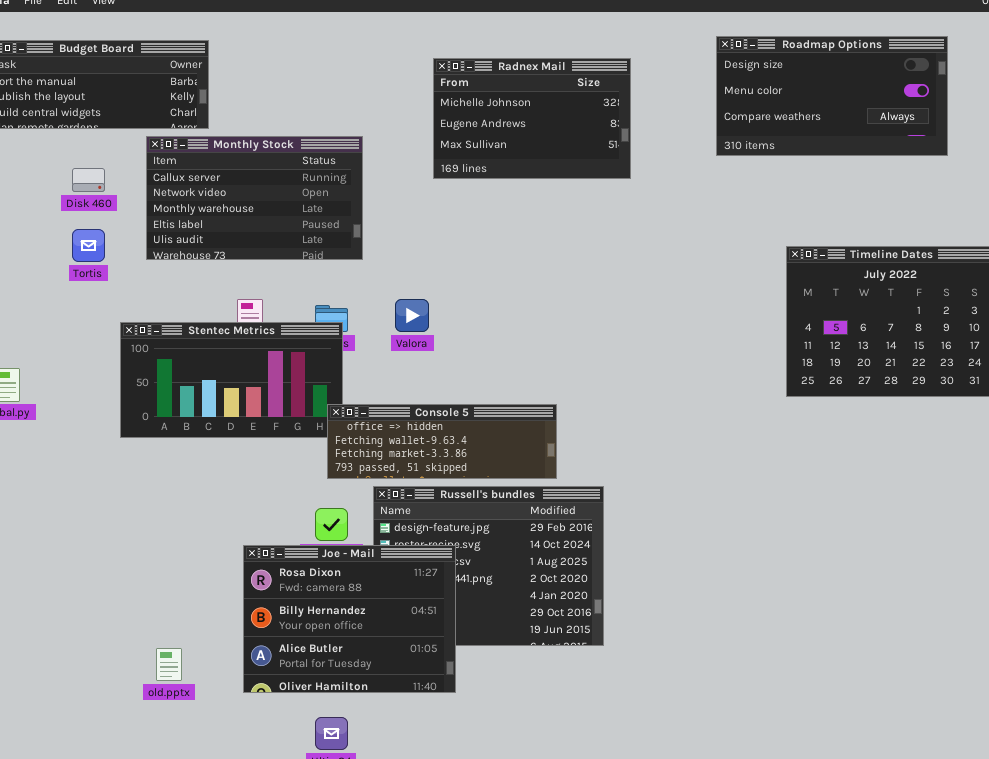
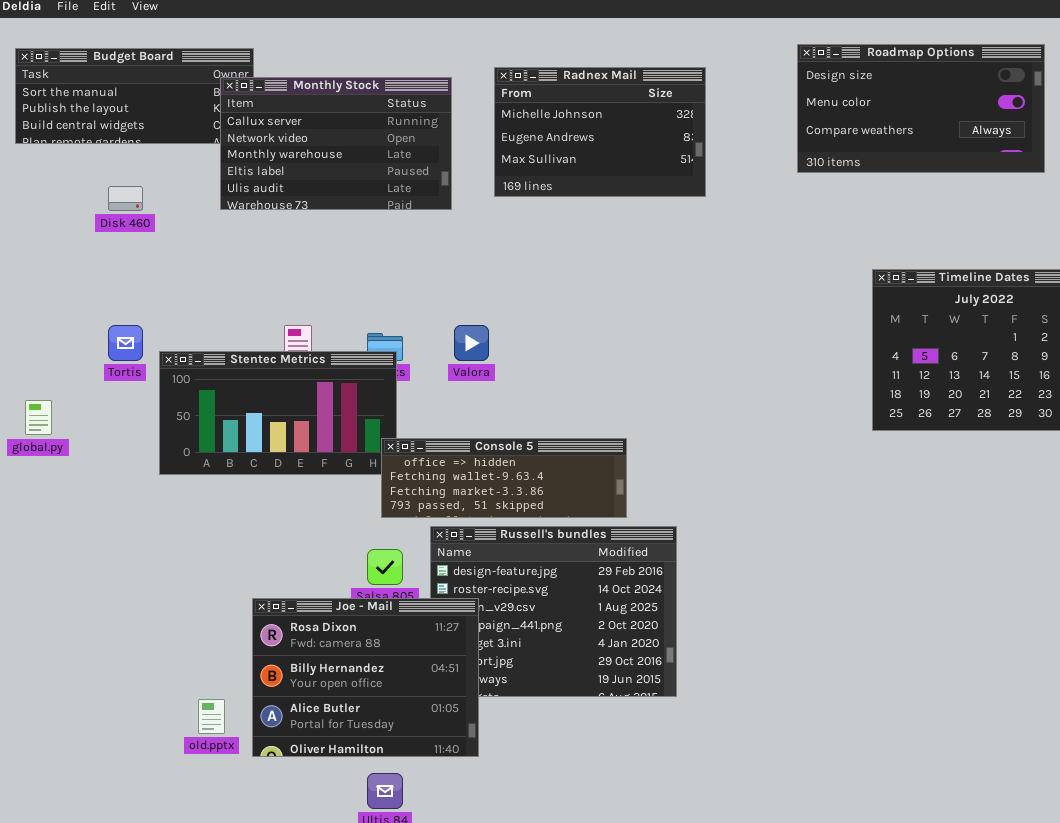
Monthly Stock: [146,136,363,260] -> [220,77,452,210], moved
Tortis: [72,229,105,262] -> [108,325,143,361], moved
Joe - Mail: [243,545,456,693] -> [252,598,479,757], moved

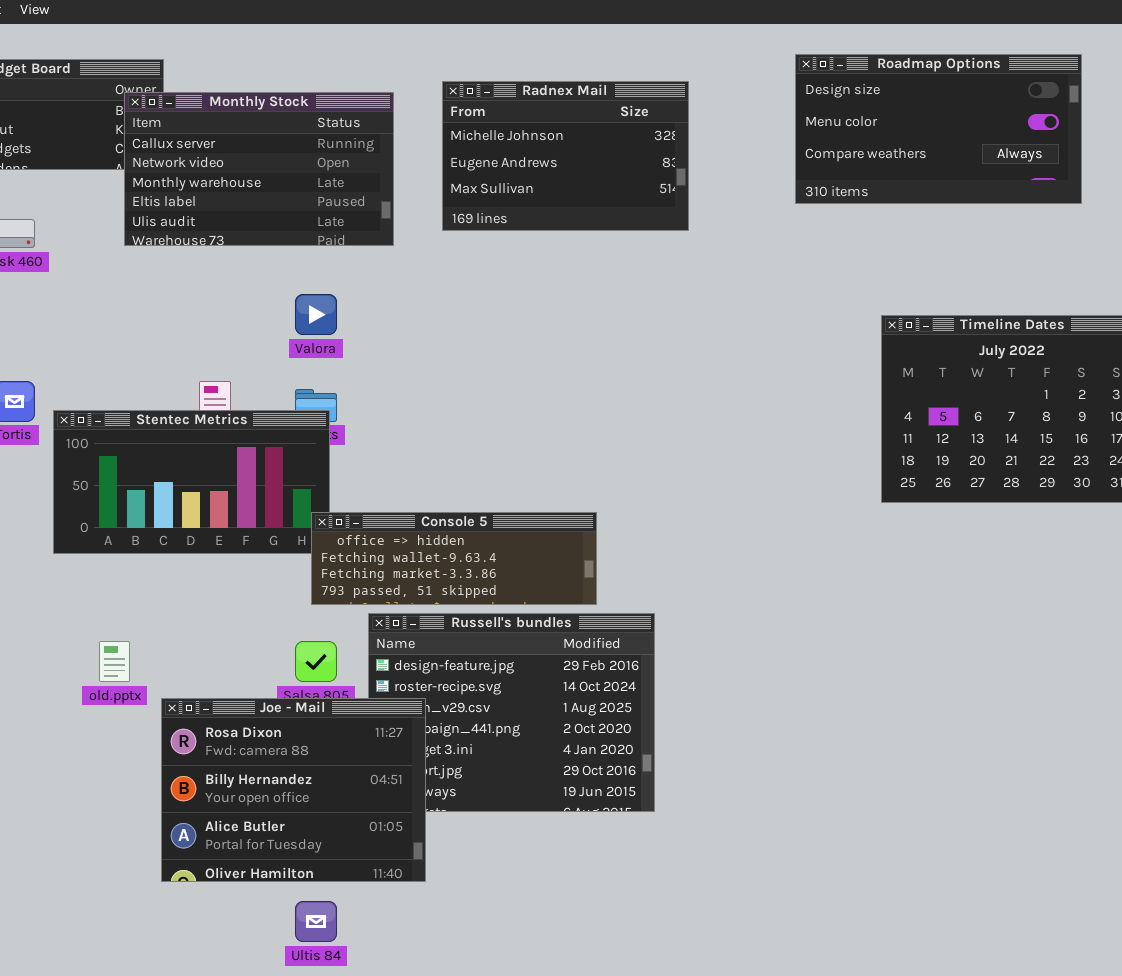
Valora: [454,325,489,361] -> [295,294,337,335], moved
old.pptx: [198,699,225,734] -> [99,641,130,682], moved

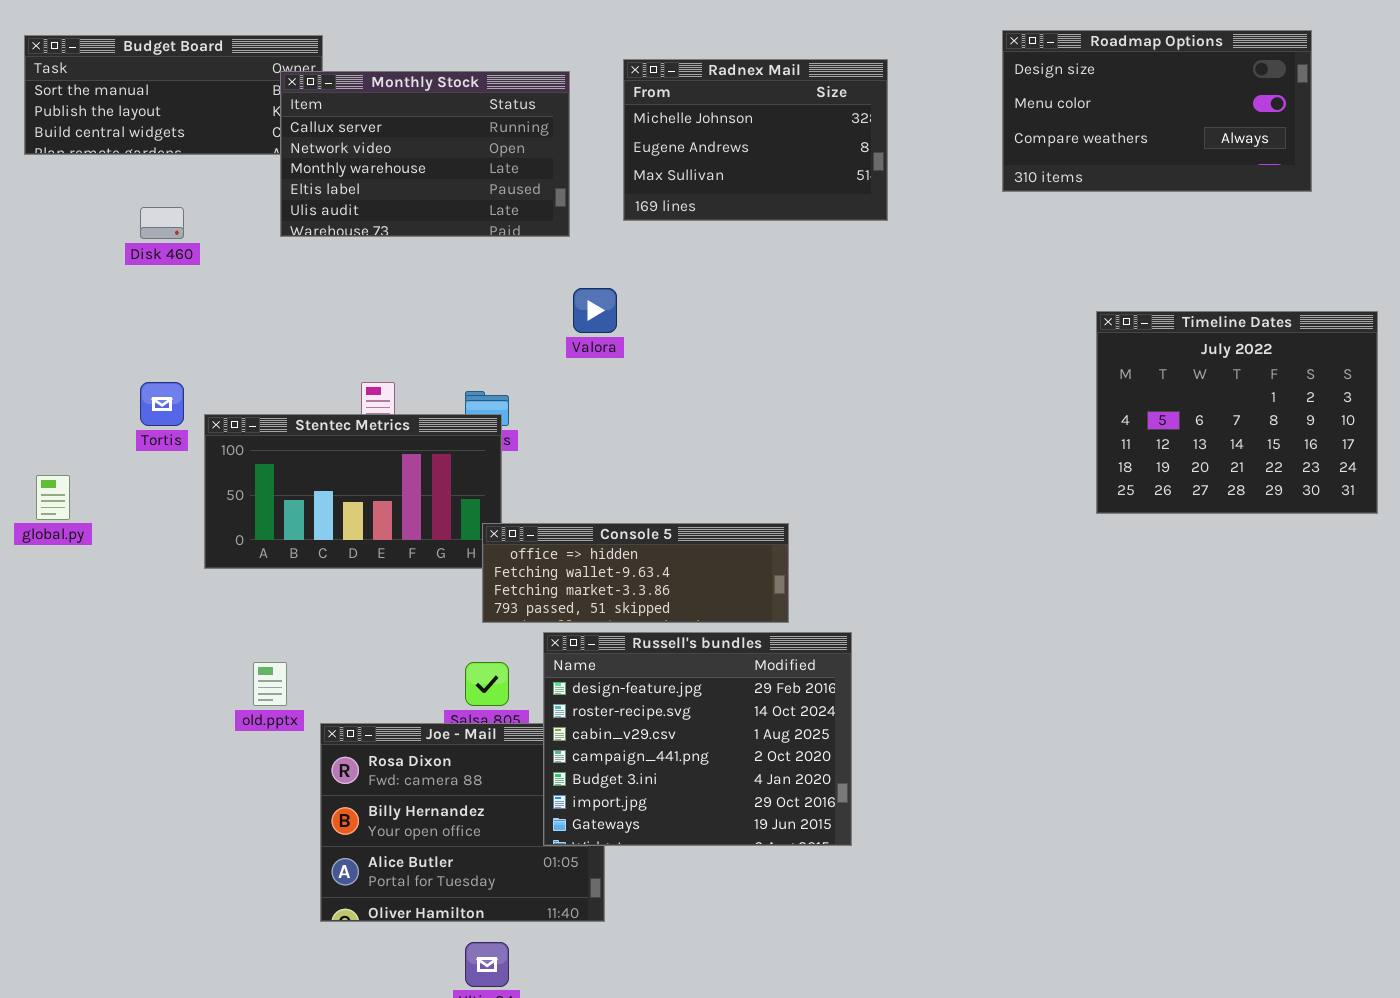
Valora: [295,294,337,335] -> [573,288,617,333], moved
Russell's bundles: [368,613,655,812] -> [543,632,852,846], raised

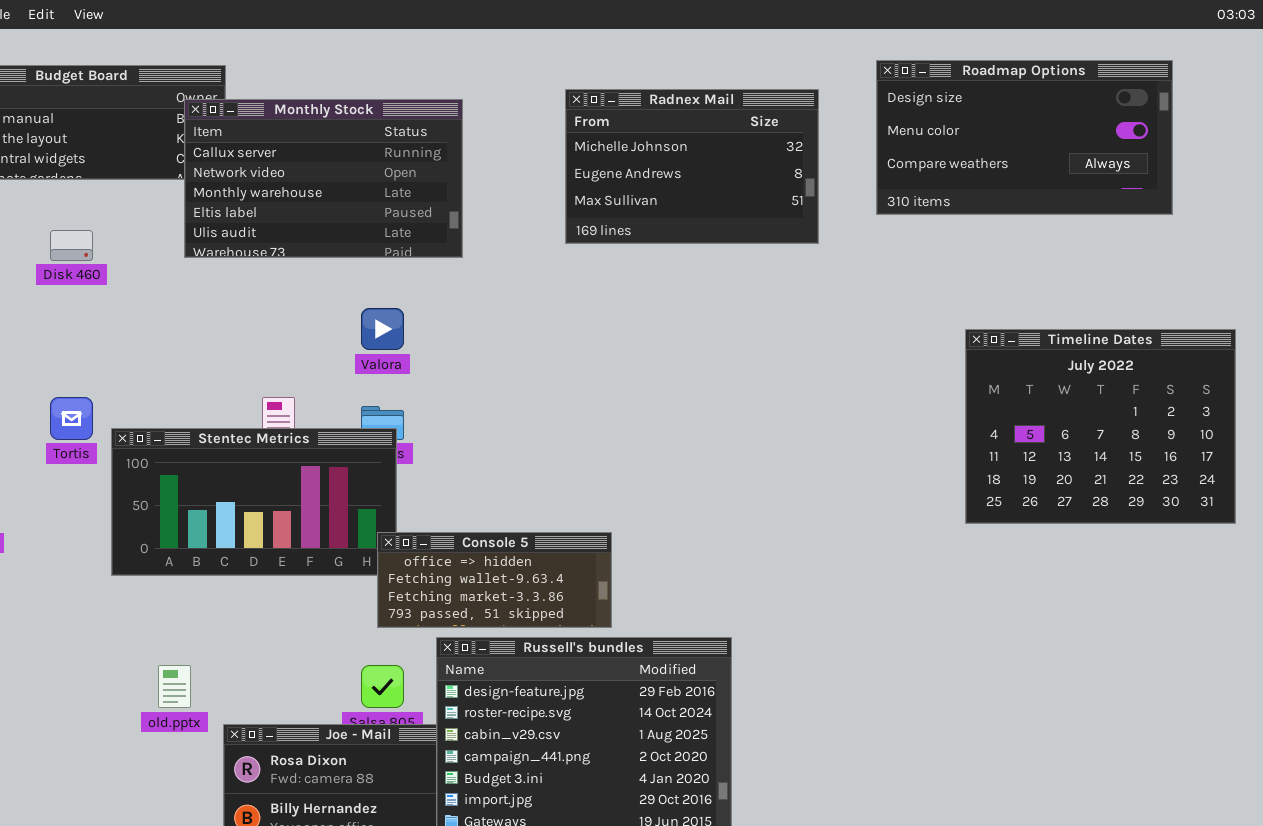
Radnex Mail: [623,59,888,221] -> [565,89,819,244], moved
Valora: [573,288,617,333] -> [361,308,404,350], moved
Console 5: [482,523,789,623] -> [377,532,612,628], resized

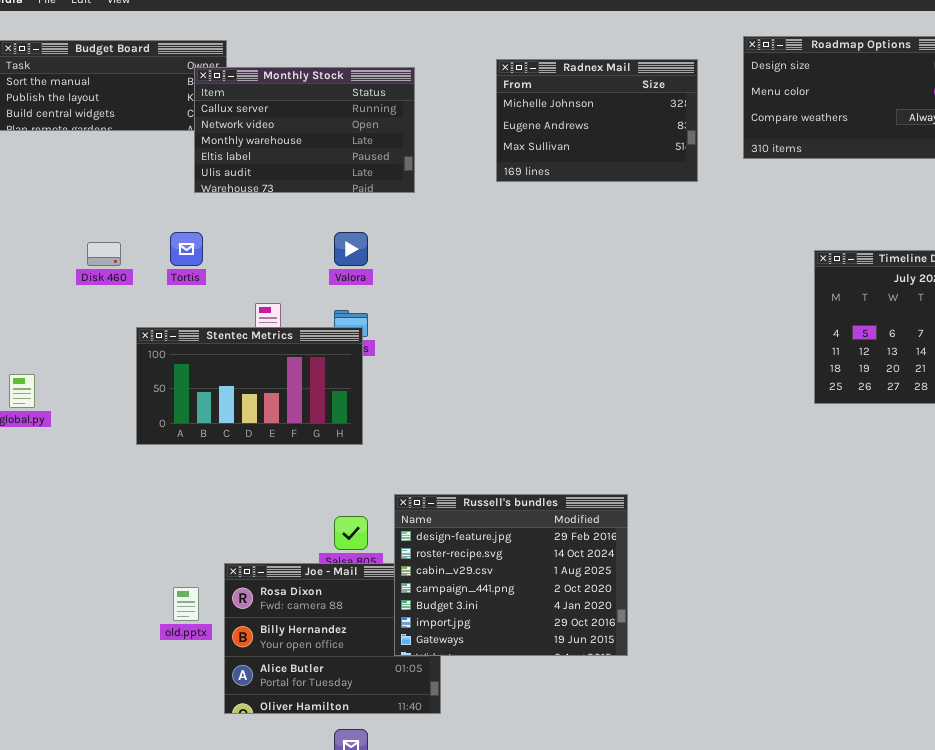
Disk 460: [50,230,93,261] -> [87,242,121,266], moved
Tortis: [50,397,93,440] -> [170,232,203,266], moved
Console 5: [377,532,612,628] -> none, closed
old.pptx: [158,665,191,708] -> [173,587,199,621], moved

